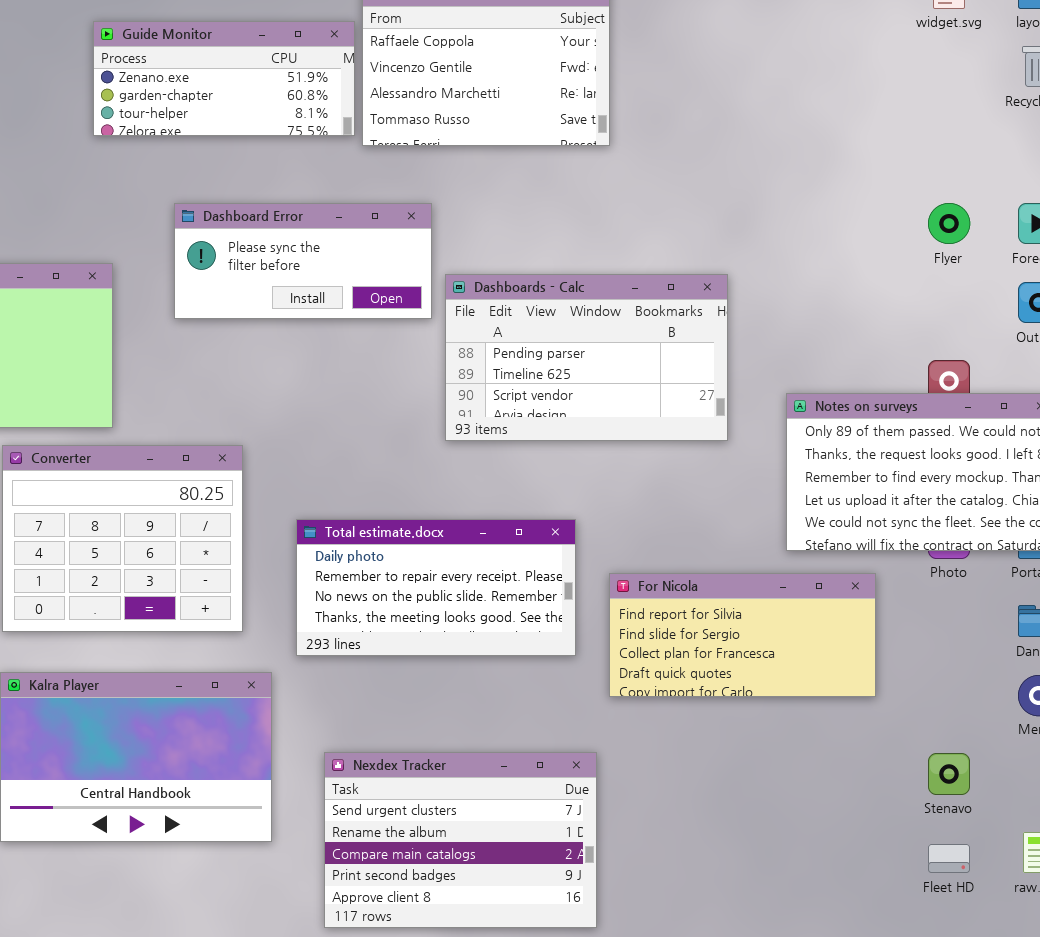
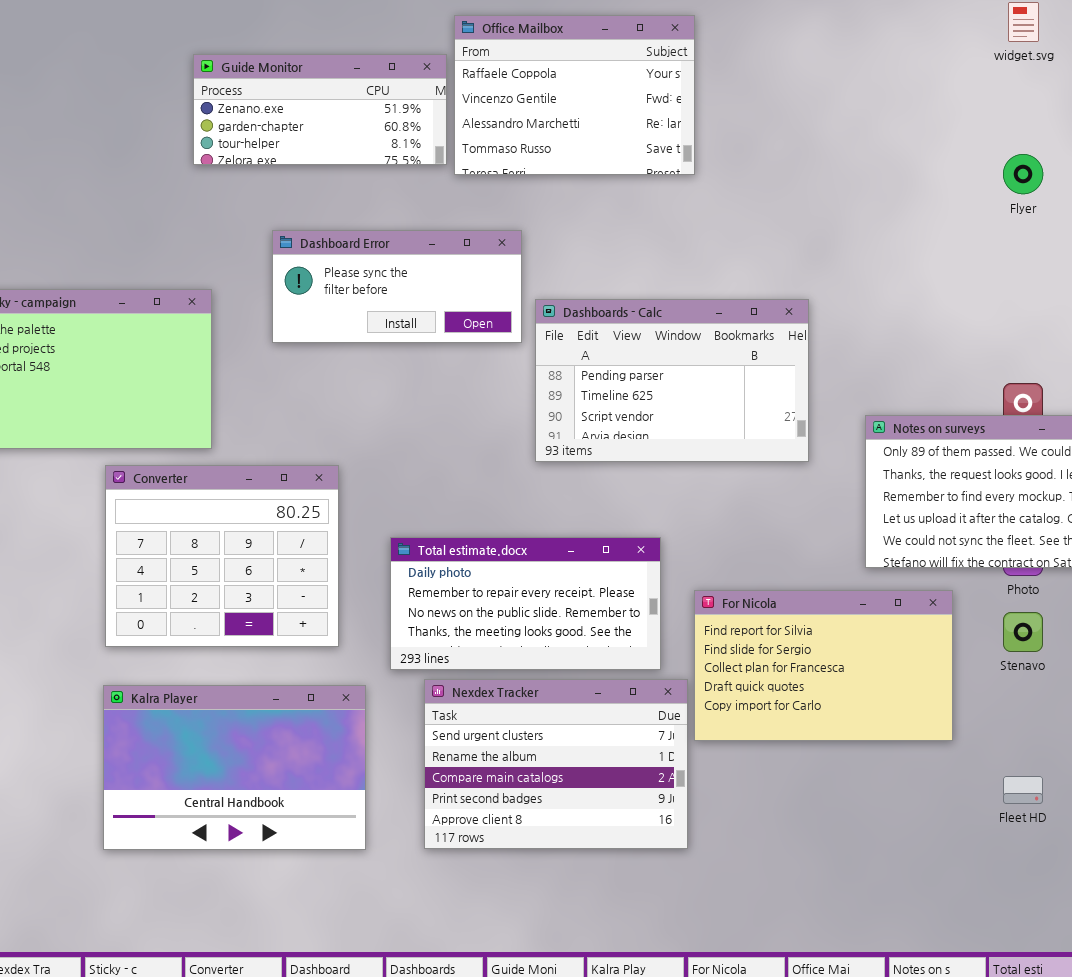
Flyer: [928,203,970,244] -> [1003,154,1043,194], moved
For Nicola: [609,573,876,697] -> [694,590,953,741], resized
Nexdex Tracker: [324,752,597,928] -> [424,679,688,849], moved
Stenavo: [928,753,970,795] -> [1003,612,1043,652], moved
Fleet HD: [928,844,970,873] -> [1003,776,1043,804], moved

